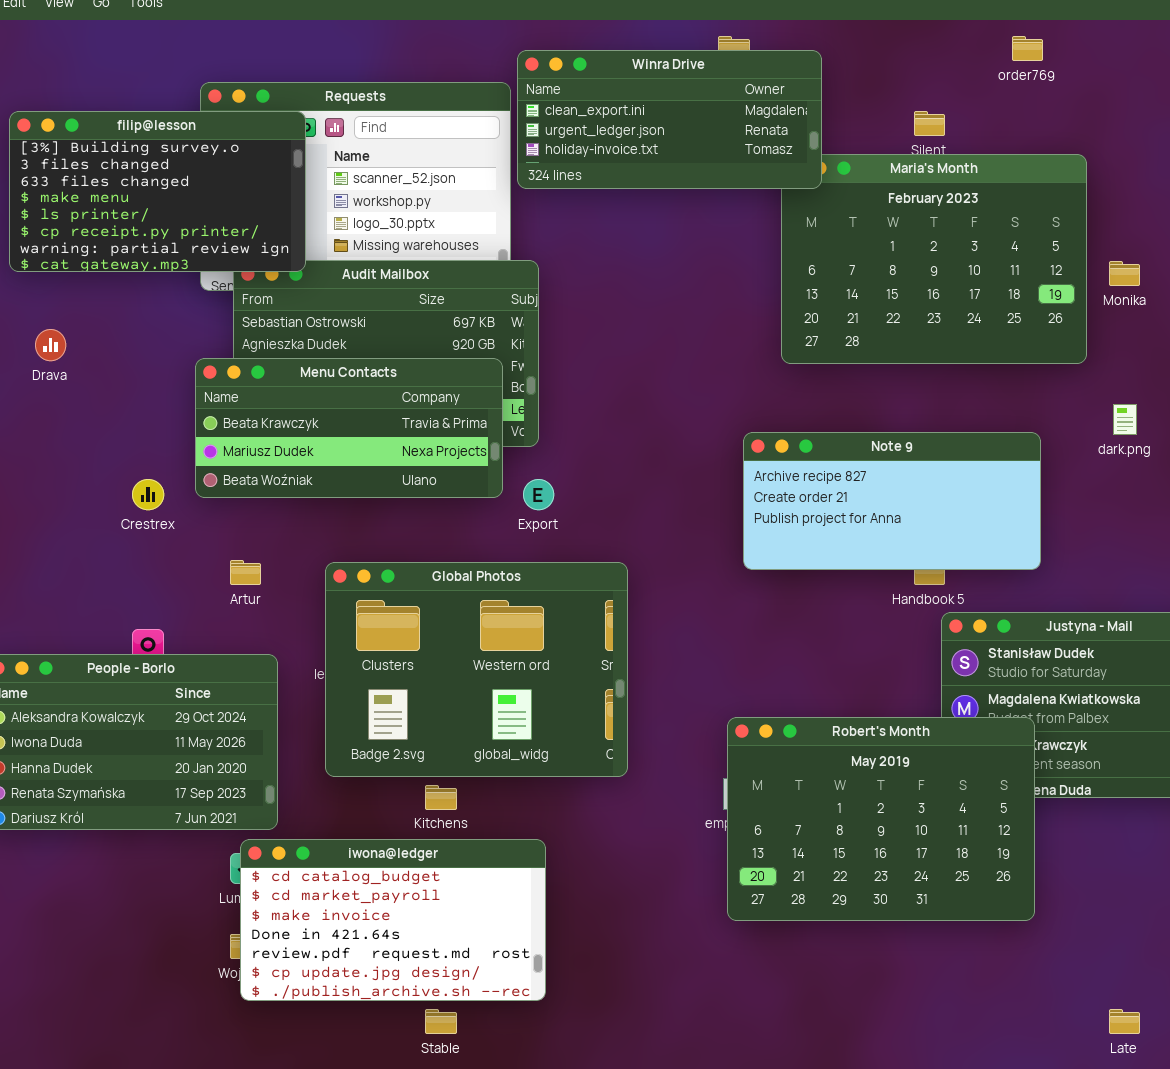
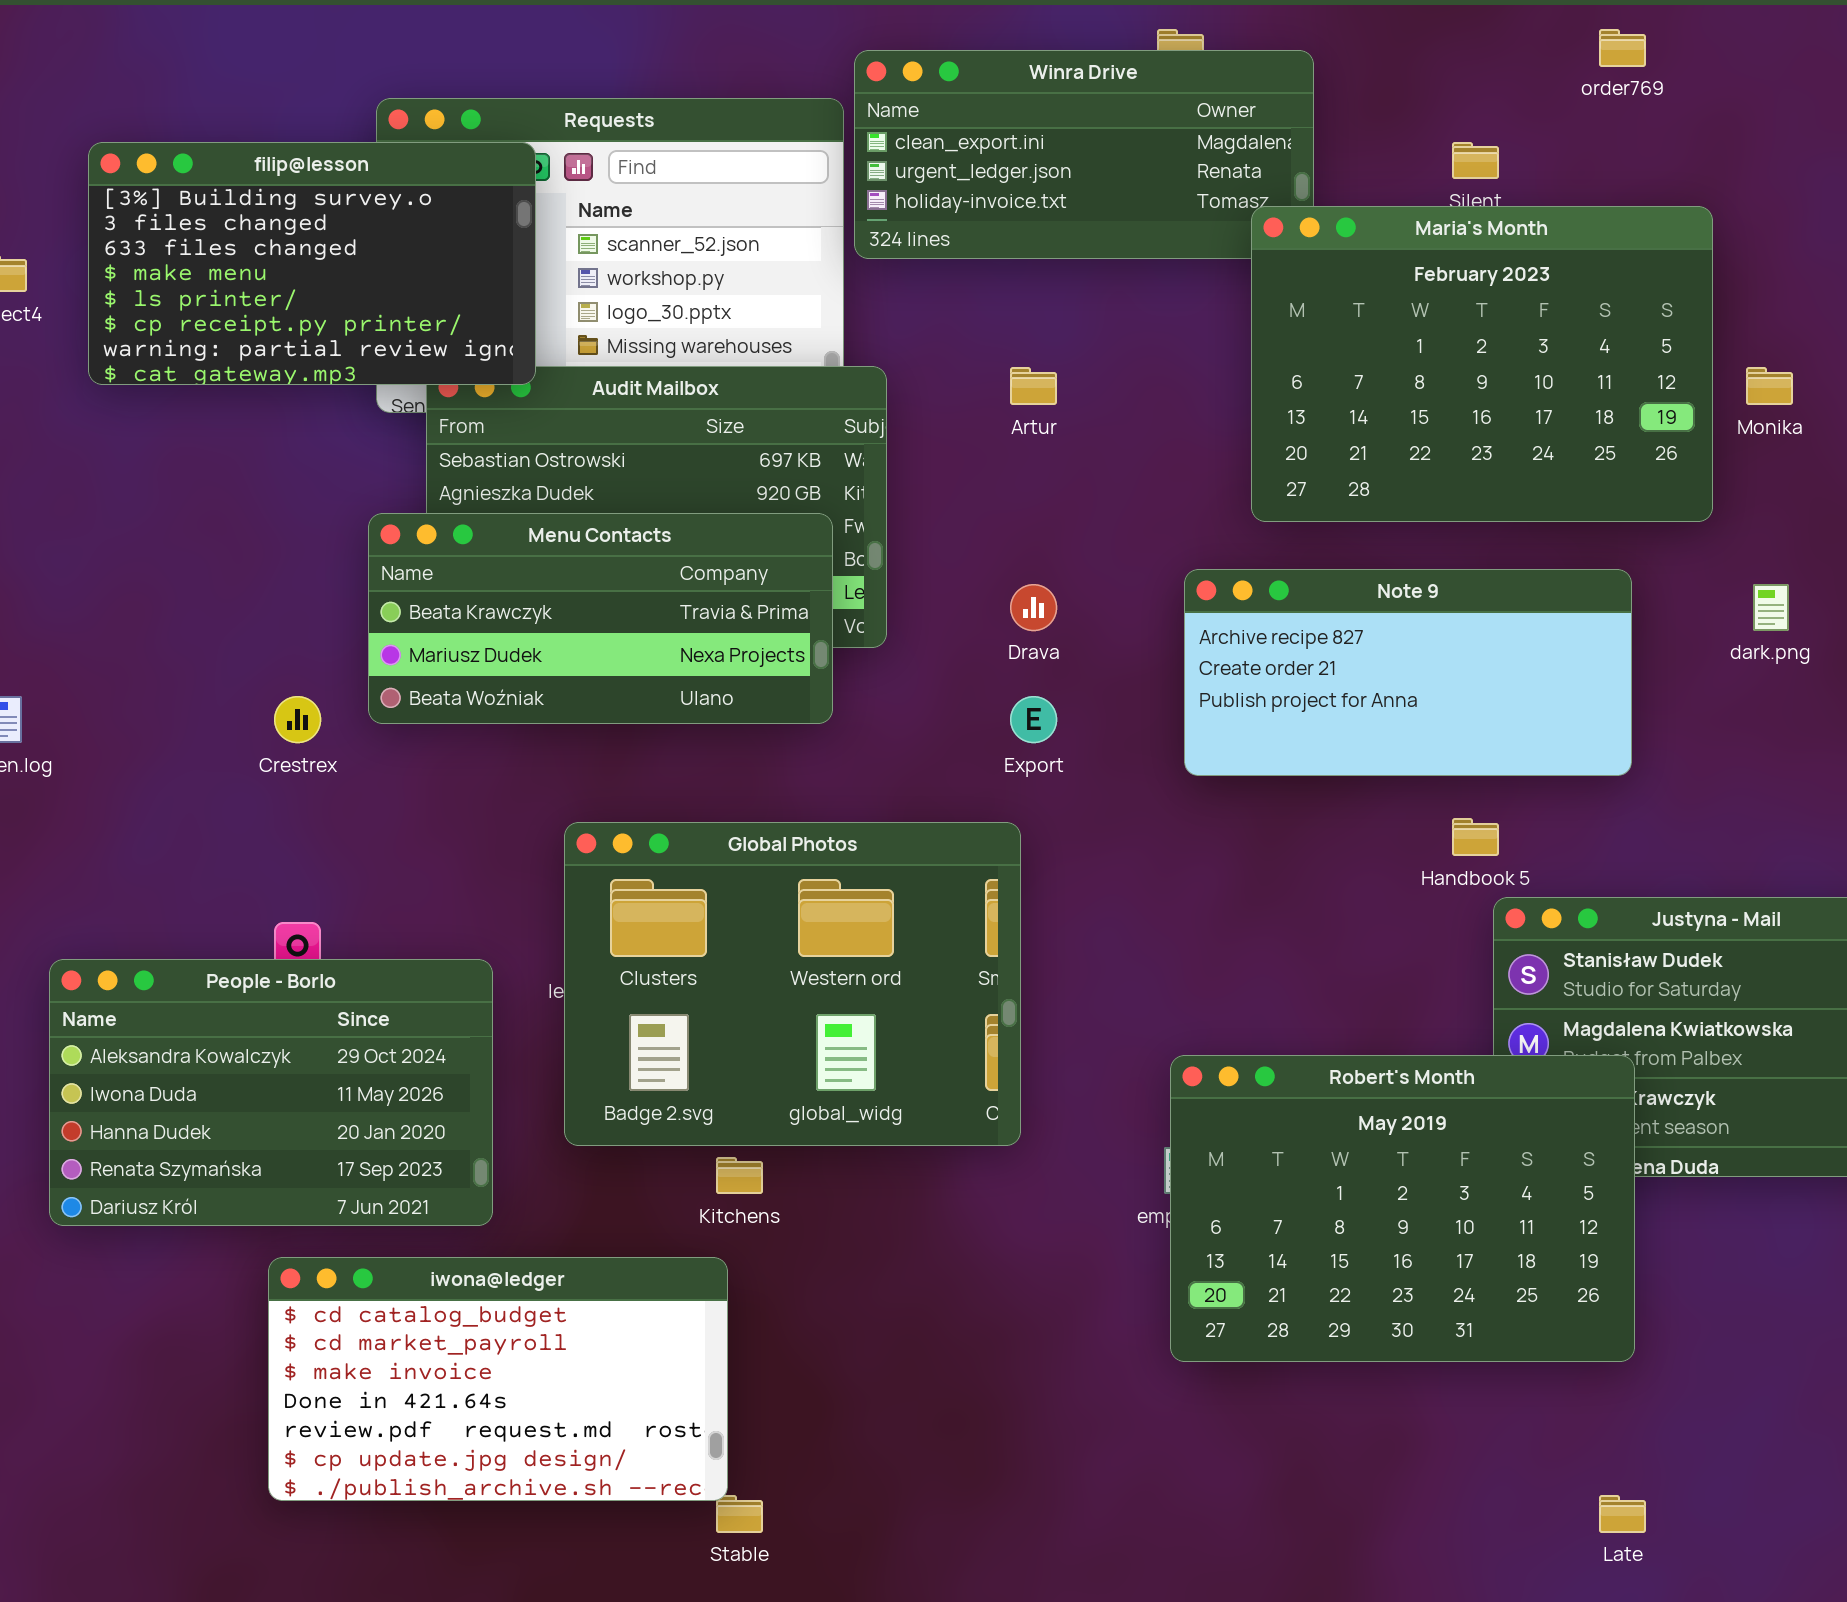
Maria's Month: [781,154,1087,364] -> [1251,206,1713,522], raised
Drava: [35,329,66,361] -> [1010,584,1057,631], moved
Note 9: [743,432,1041,570] -> [1184,569,1632,776], moved
Export: [523,479,554,510] -> [1010,696,1057,743], moved
Artur: [230,560,261,585] -> [1010,367,1057,405], moved
iwona@ledger: [240,839,546,1001] -> [268,1257,728,1501], moved
Late: [1109,1009,1140,1034] -> [1599,1495,1646,1533], moved

